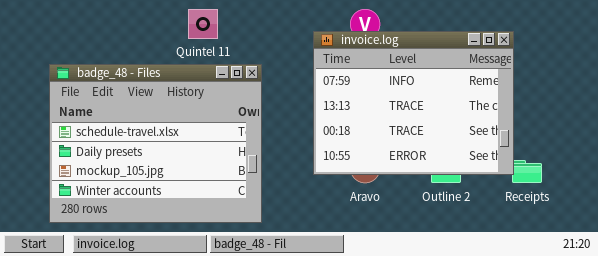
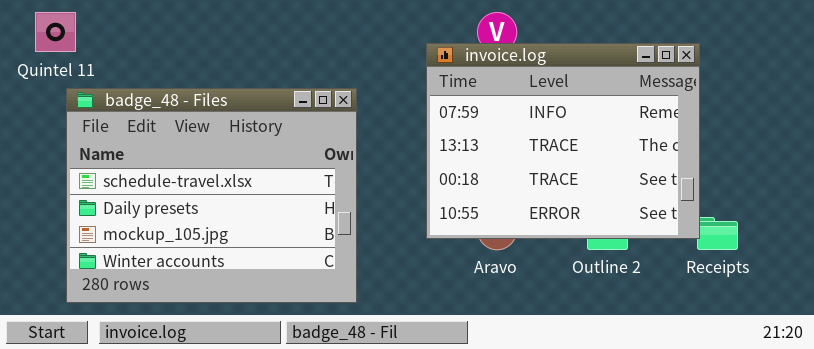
Quintel 11: [188,9,218,39] -> [35,12,76,52], moved

